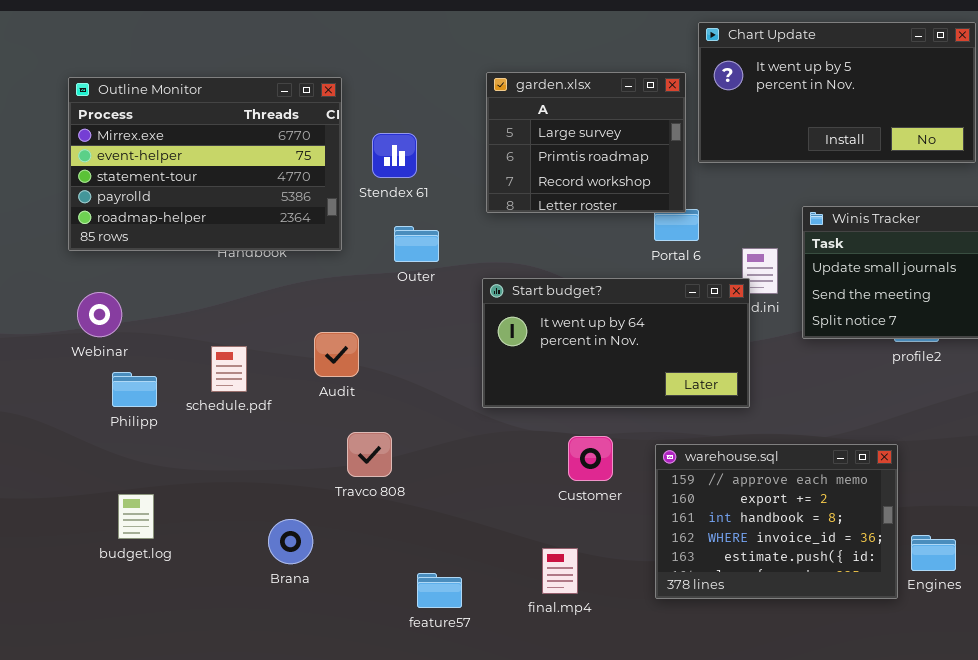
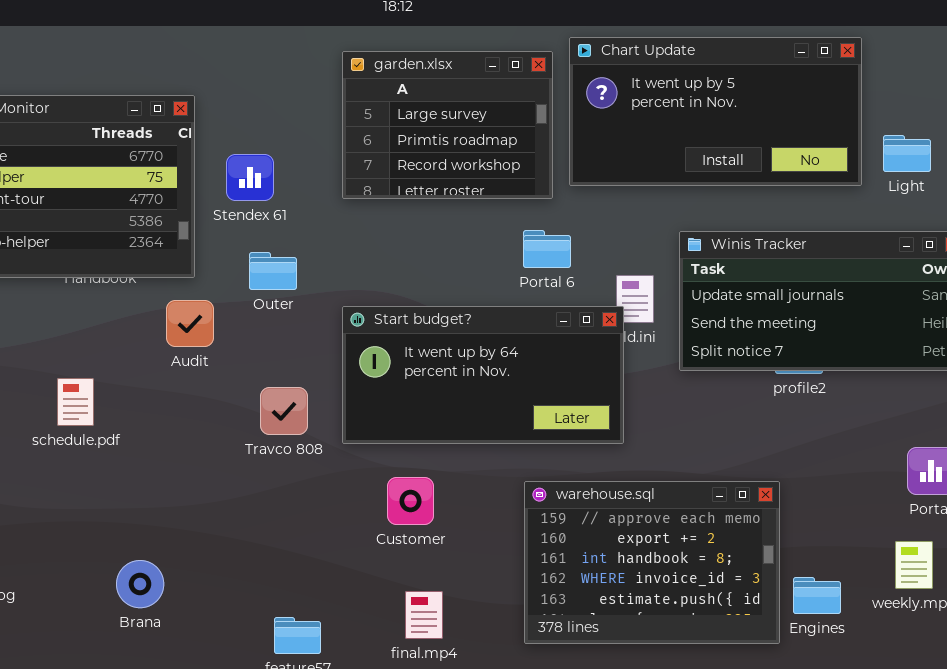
garden.xlsx: [486,72,686,213] -> [342,51,553,199], moved
Audit: [314,332,359,377] -> [166,300,214,347], moved
Travco 808: [347,432,392,477] -> [260,387,308,435], moved
Customer: [568,436,613,481] -> [387,477,434,525], moved

